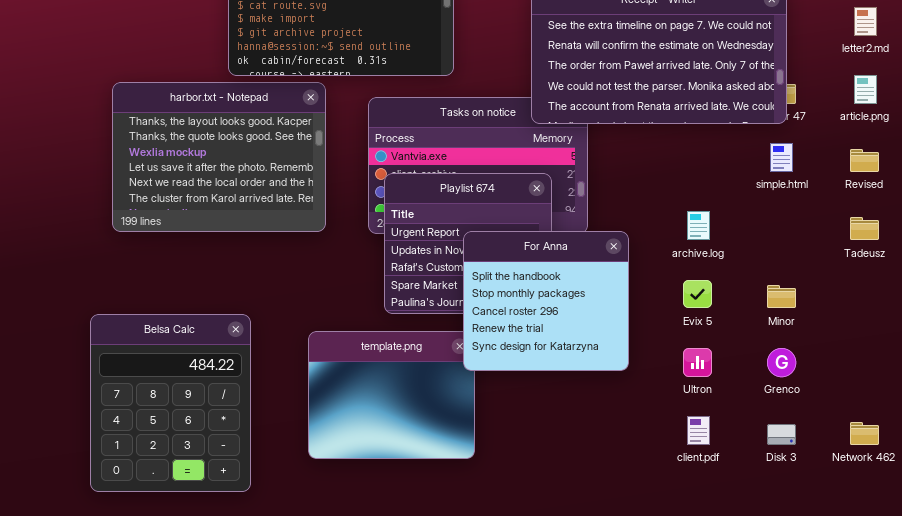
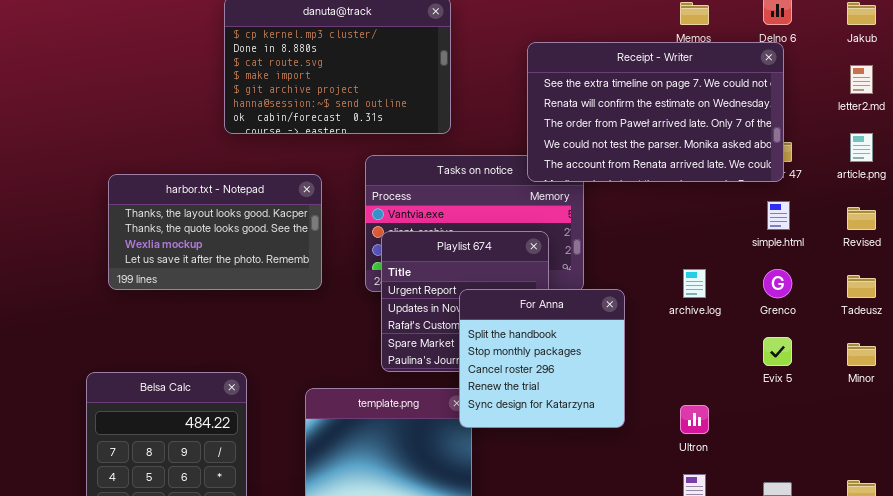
harbor.txt - Notepad: [112,82,326,232] -> [108,174,322,290], resized
Evix 5: [683,280,712,308] -> [763,337,792,366], moved
Minor: [767,285,796,308] -> [847,343,876,366], moved
Grenco: [767,348,796,377] -> [763,269,792,298], moved

